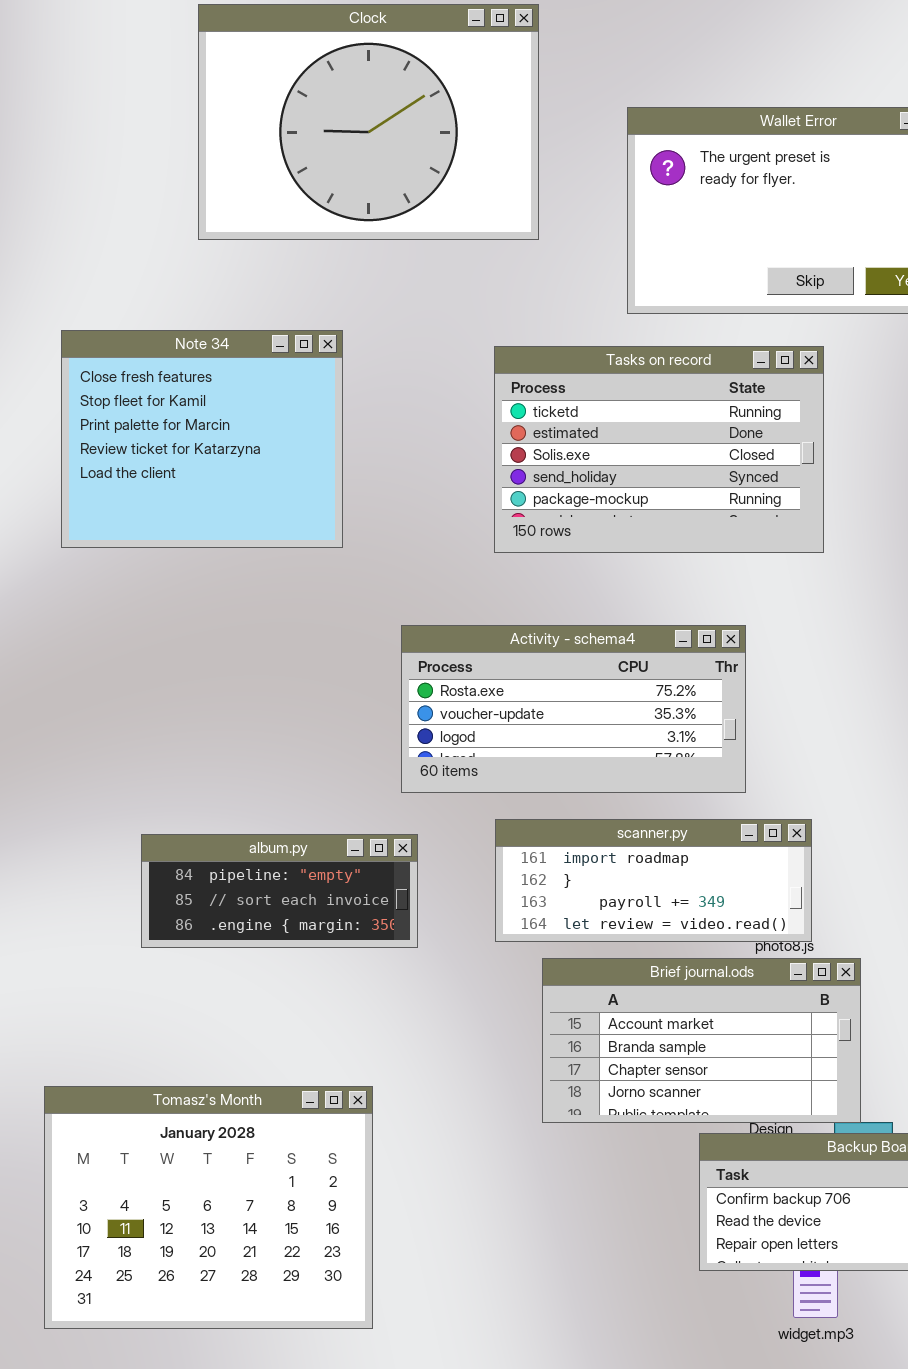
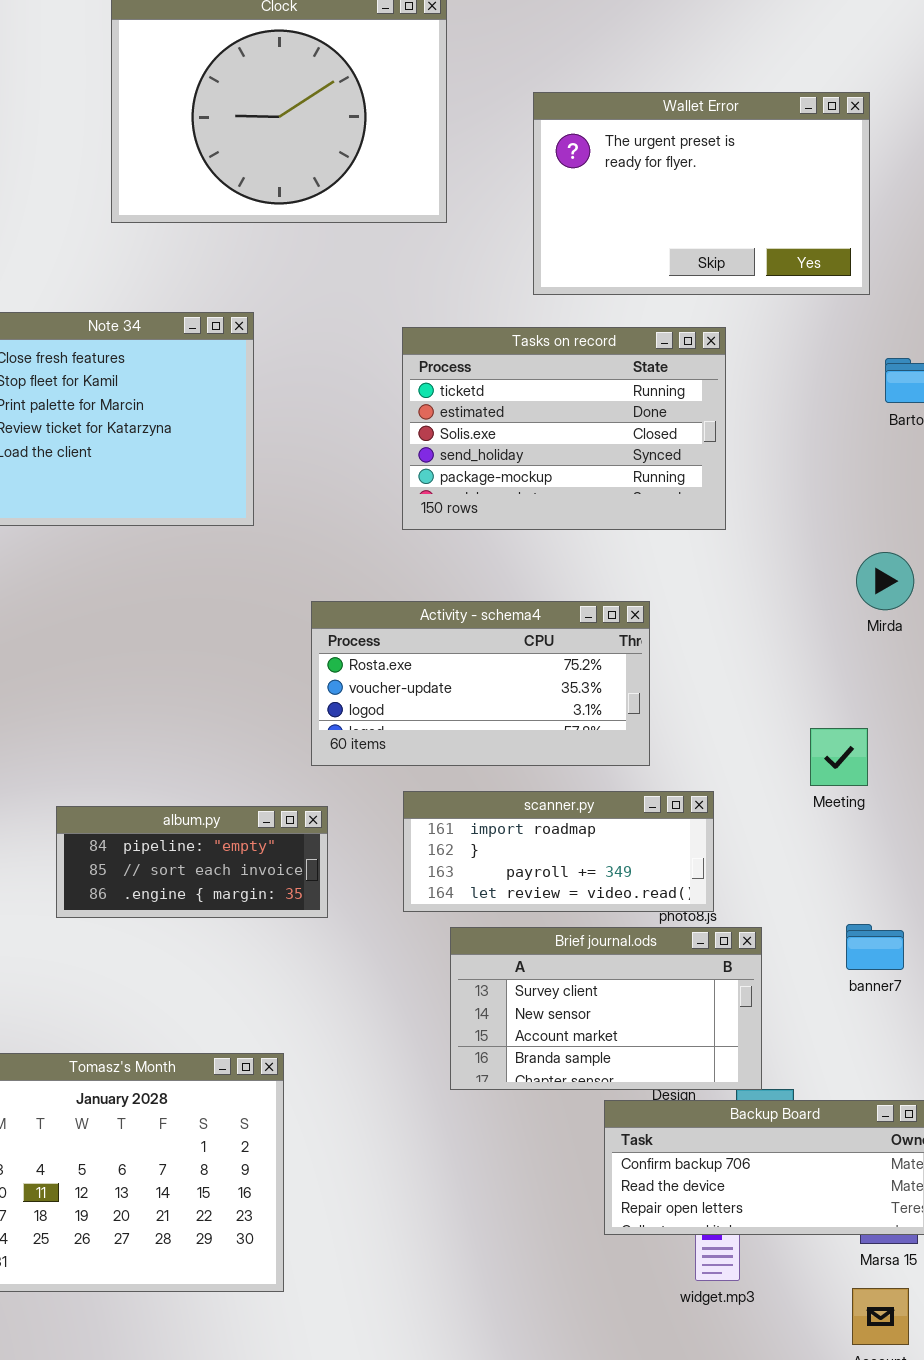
Brief journal.ods: [542,958,861,1123] -> [450,927,762,1090], scrolled up 2 rows

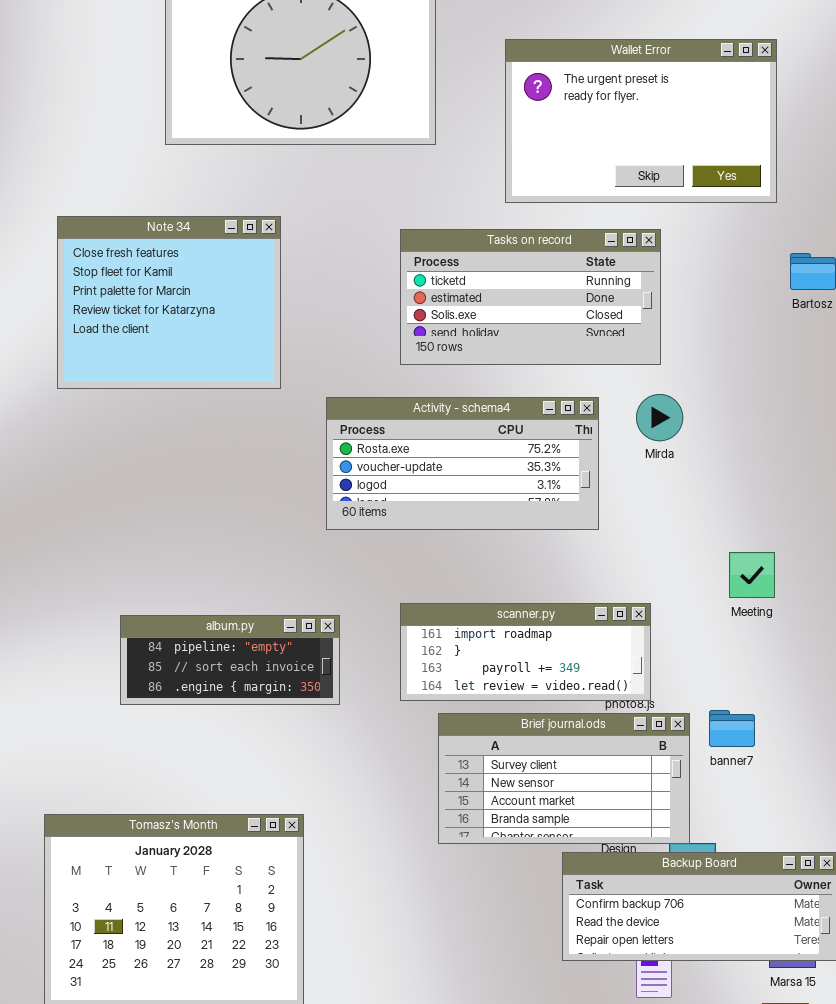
Tasks on record: [402,327,726,530] -> [400,229,661,365], resized
Mirda: [856,552,914,610] -> [636,394,683,441], moved
Activity - schema4: [311,601,650,766] -> [326,397,599,530], moved
banner7: [846,924,904,970] -> [709,710,755,747], moved

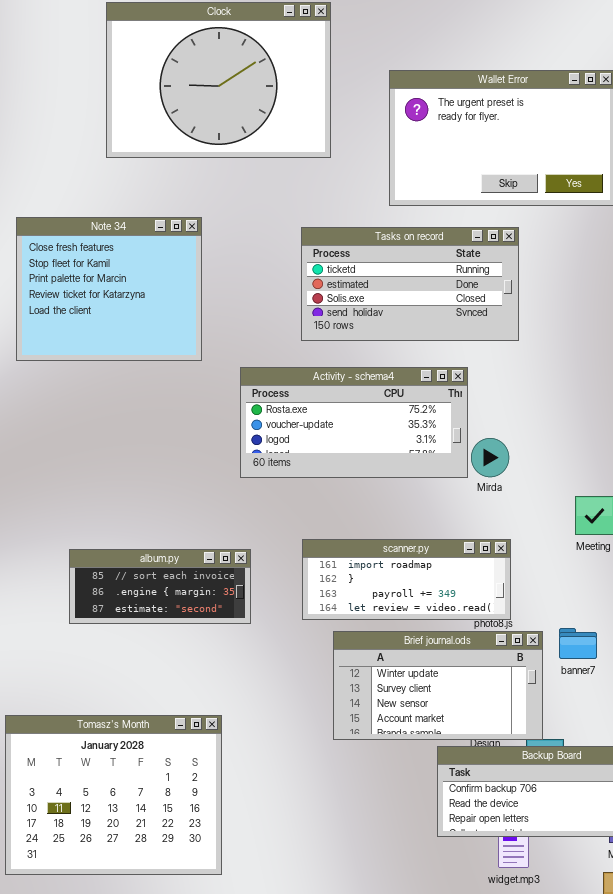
Mirda: [636,394,683,441] -> [471,438,509,477], moved
album.py: [120,615,340,705] -> [69,549,251,624], scrolled down 1 row
Brief journal.ods: [438,713,690,844] -> [333,631,543,740], scrolled up 1 row

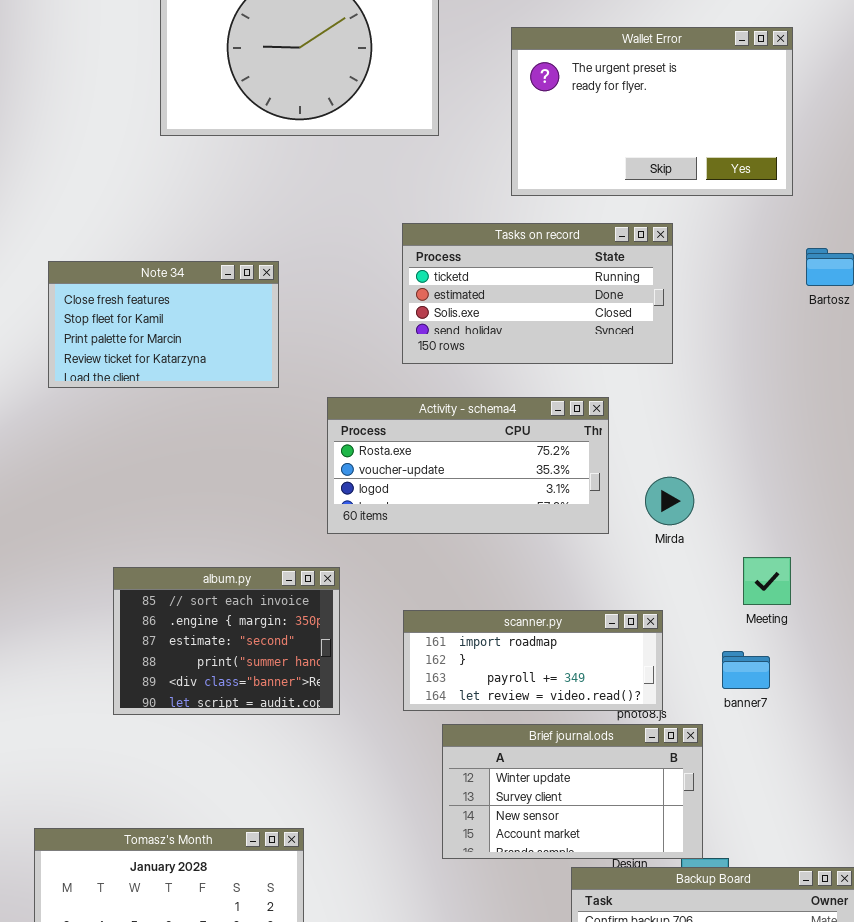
Note 34: [16,217,202,361] -> [48,261,279,388], resized
Mirda: [471,438,509,477] -> [645,477,694,525], moved
album.py: [69,549,251,624] -> [113,567,340,715], resized
banner7: [559,628,597,659] -> [722,651,770,689], moved

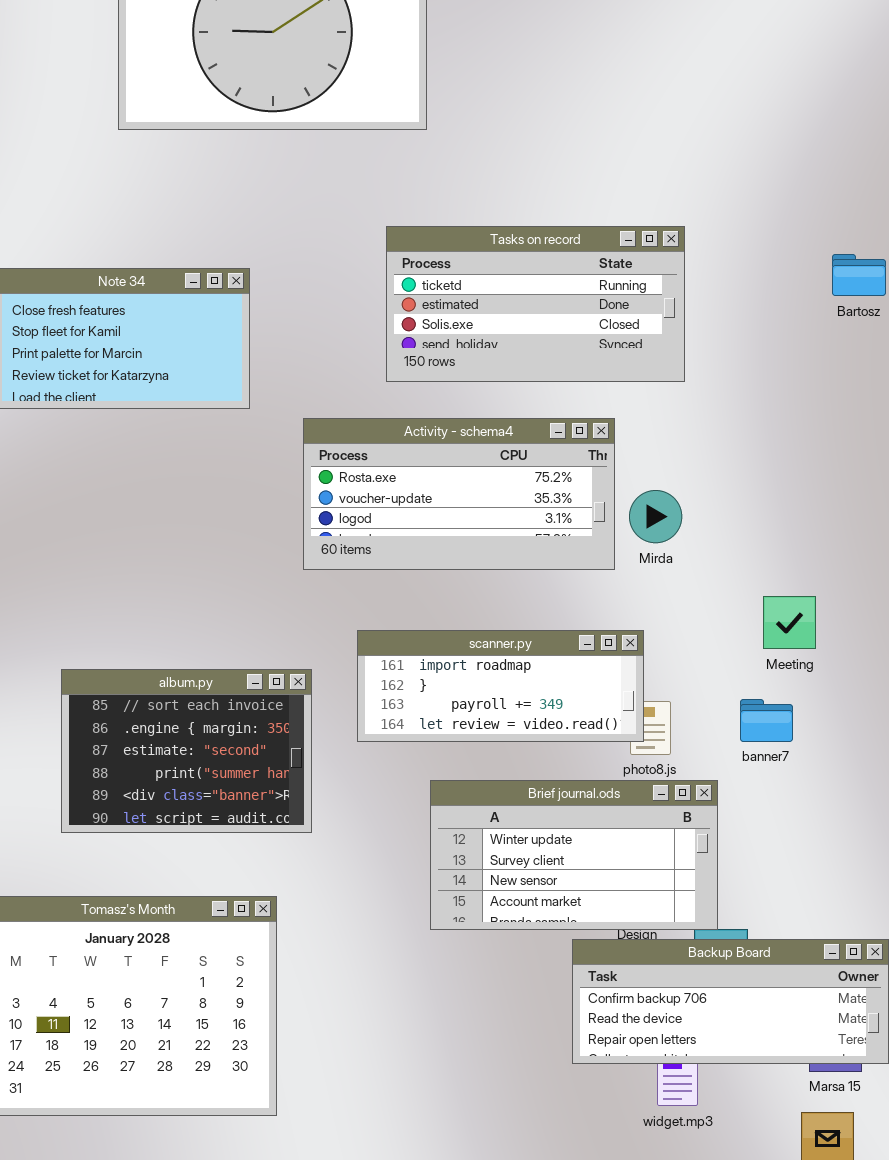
Wallet Error: [511,27,793,196] -> none, closed
Mirda: [645,477,694,525] -> [629,490,682,543], moved
album.py: [113,567,340,715] -> [61,669,312,833], moved
scanner.py: [403,610,663,711] -> [357,630,644,742], moved

